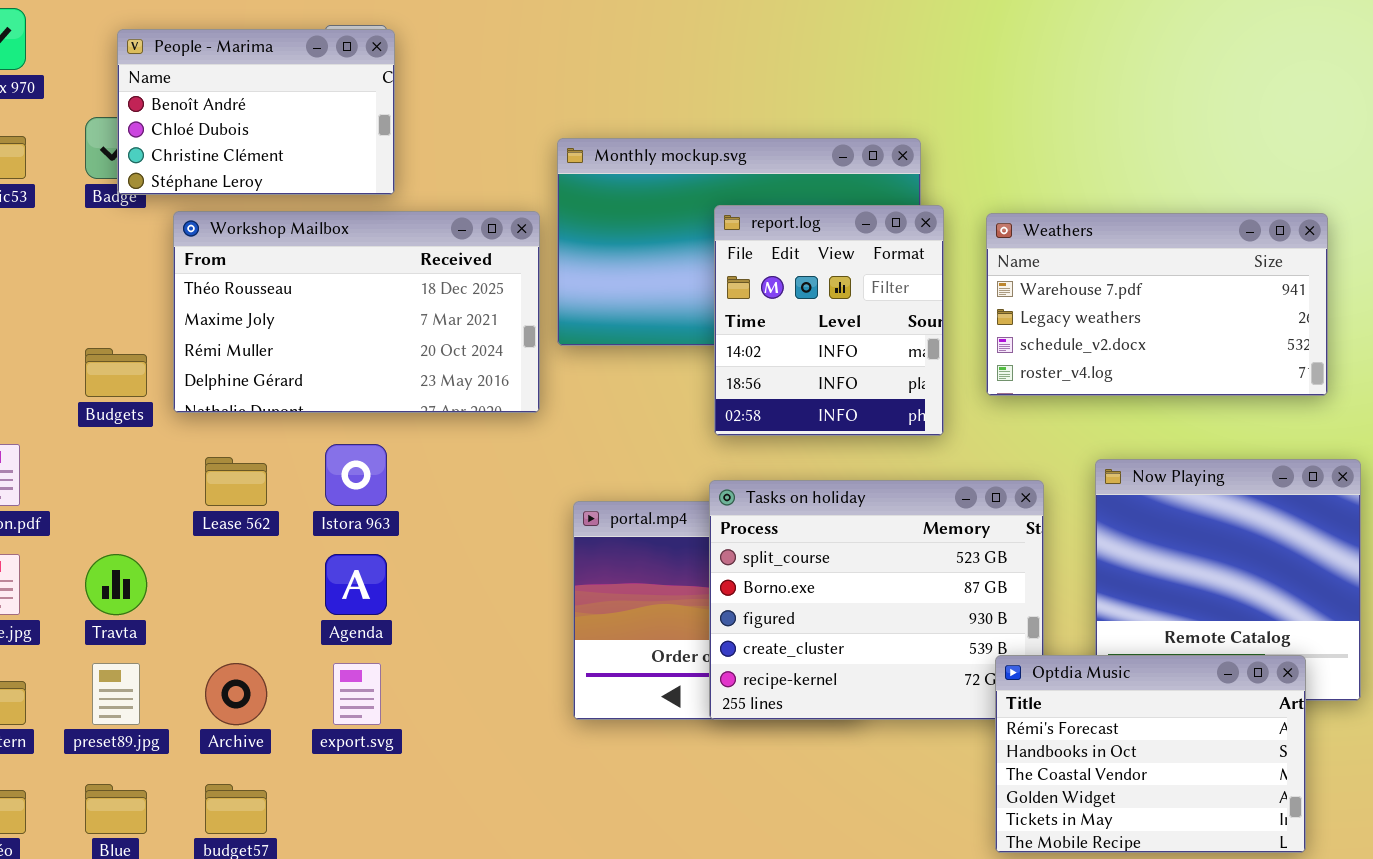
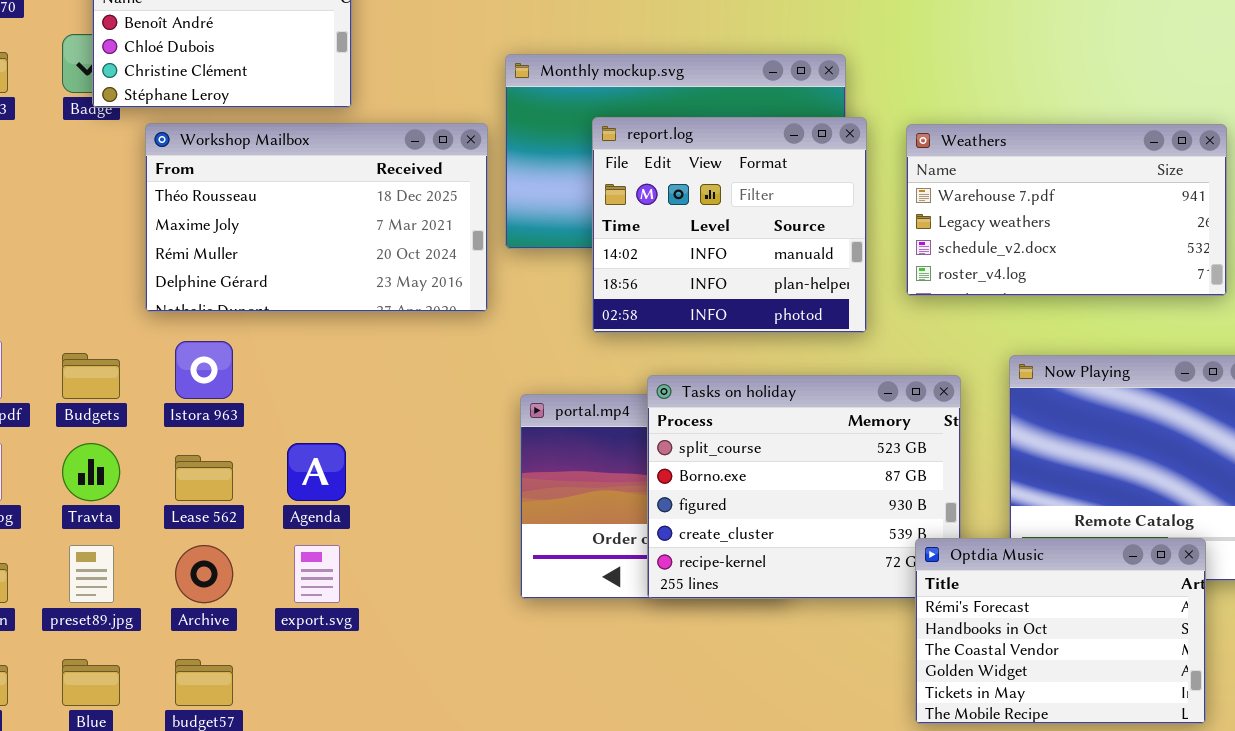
report.log: [714,205,944,436] -> [592,117,867,333], resized
Budgets: [85,348,147,397] -> [62,353,120,399], moved
Istora 963: [325,444,387,506] -> [175,341,233,399], moved
Lease 562: [205,457,267,506] -> [175,455,233,501], moved

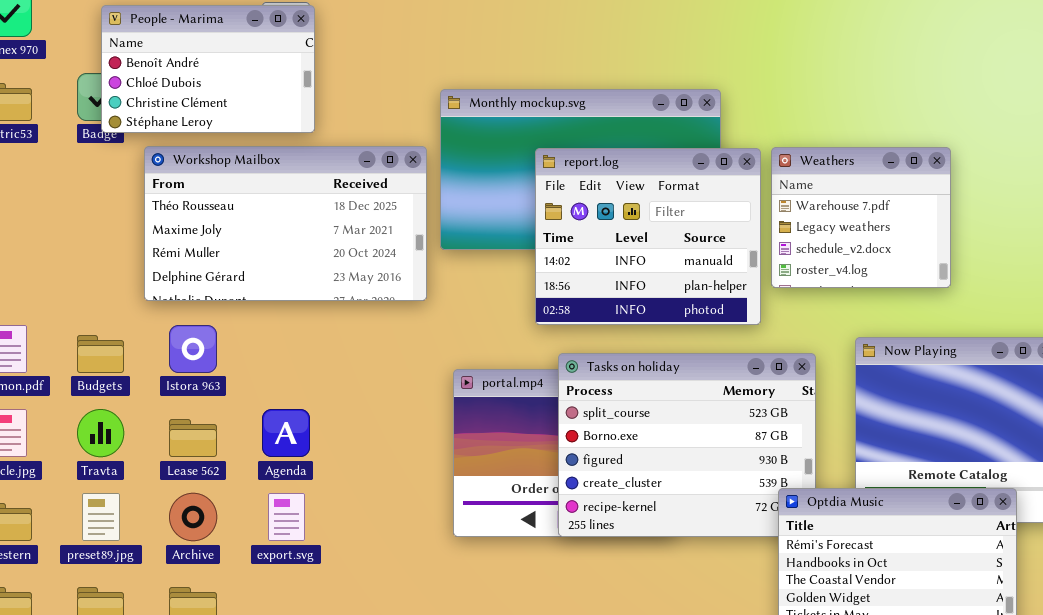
report.log: [592,117,867,333] -> [535,148,761,325], moved
Weathers: [906,124,1227,296] -> [771,147,951,288], resized

